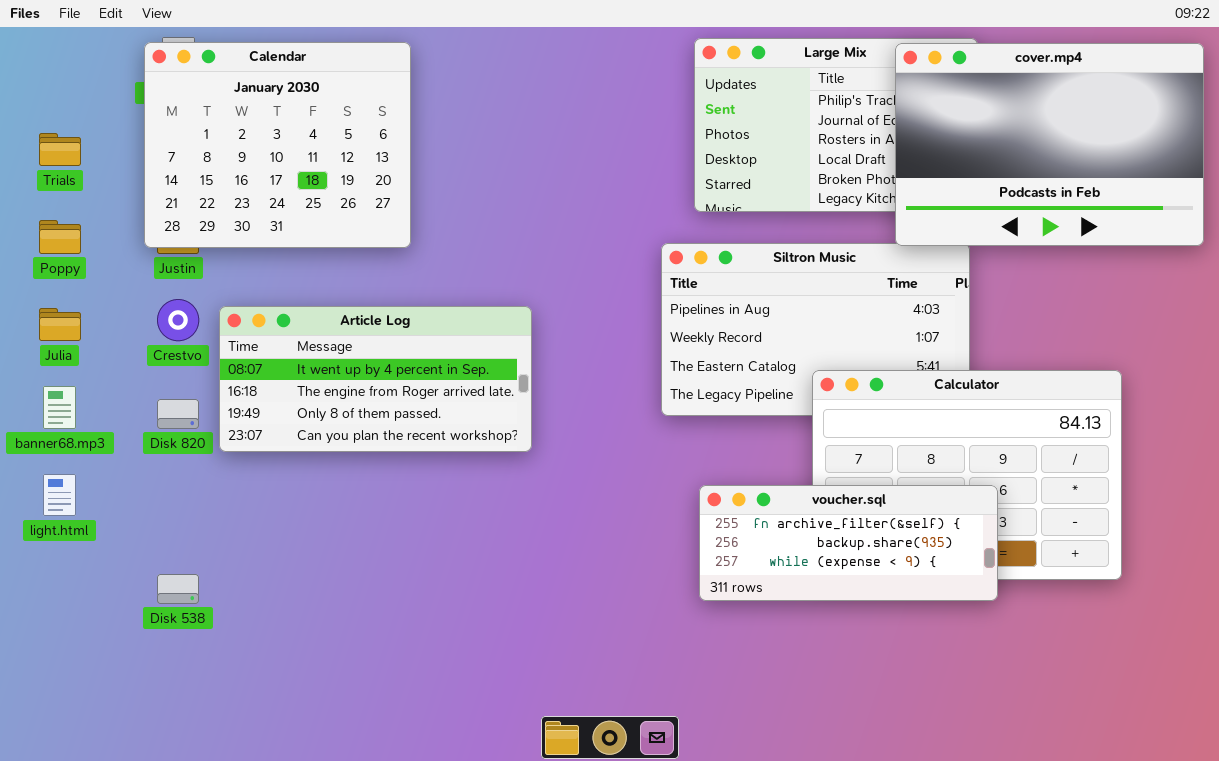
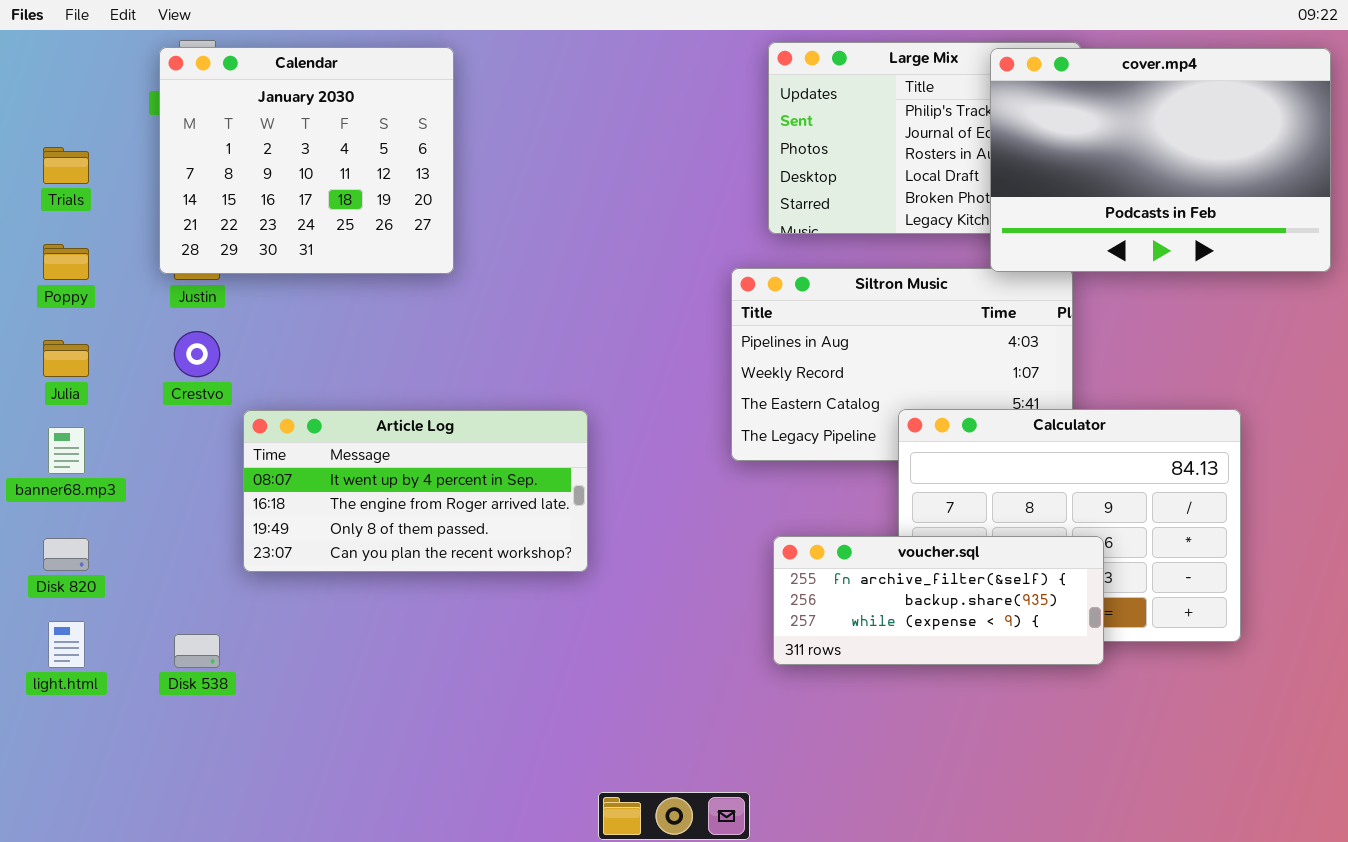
Article Log: [219,306,532,452] -> [243,410,588,572], moved
Disk 820: [157,399,199,429] -> [43,538,89,571], moved
light.html: [43,474,76,516] -> [48,621,85,668], moved

